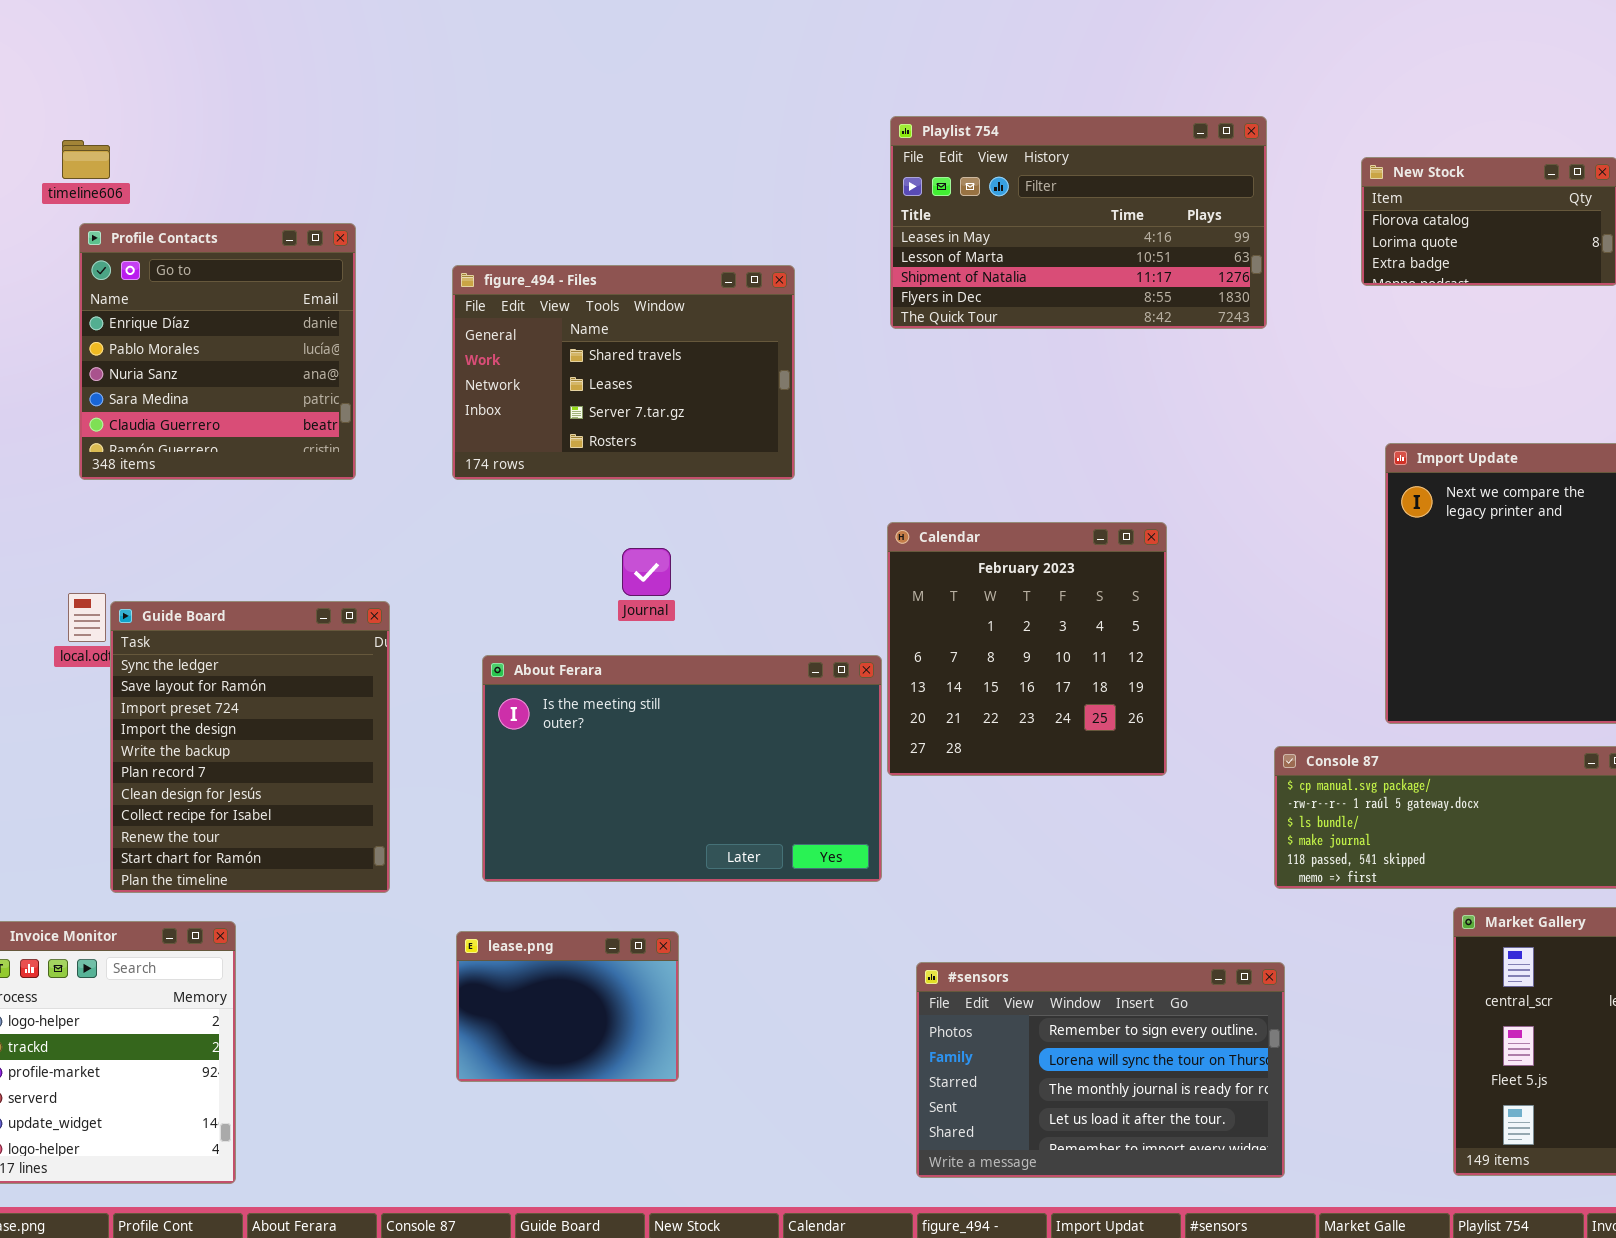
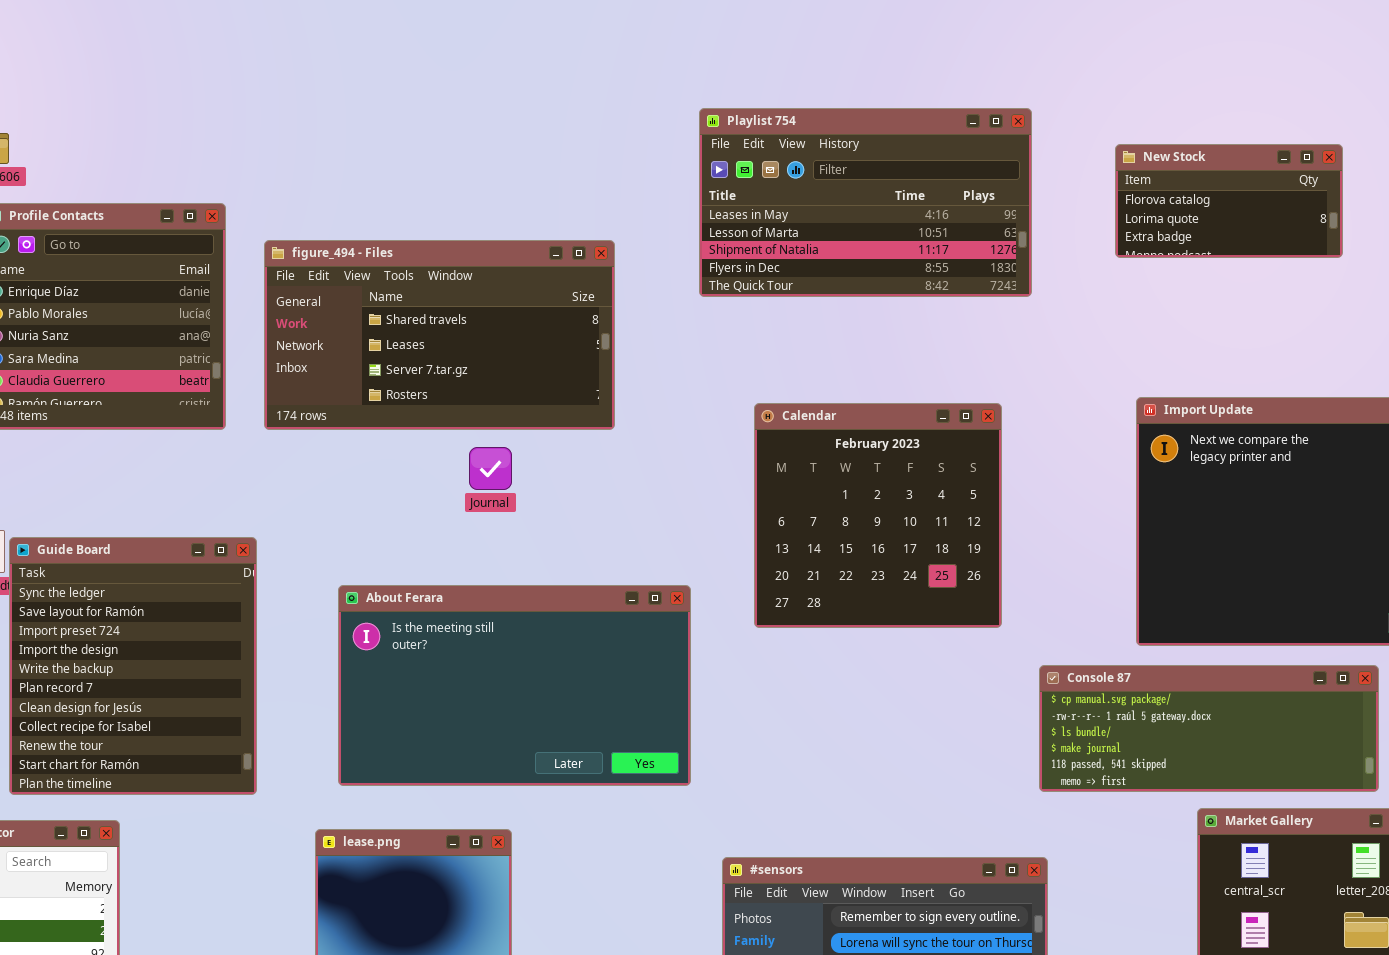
figure_494 - Files: [452,265,795,480] -> [264,240,615,430], resized
Calendar: [887,522,1167,776] -> [754,403,1002,628], moved
Journal: [622,548,671,596] -> [469,447,512,490], moved

